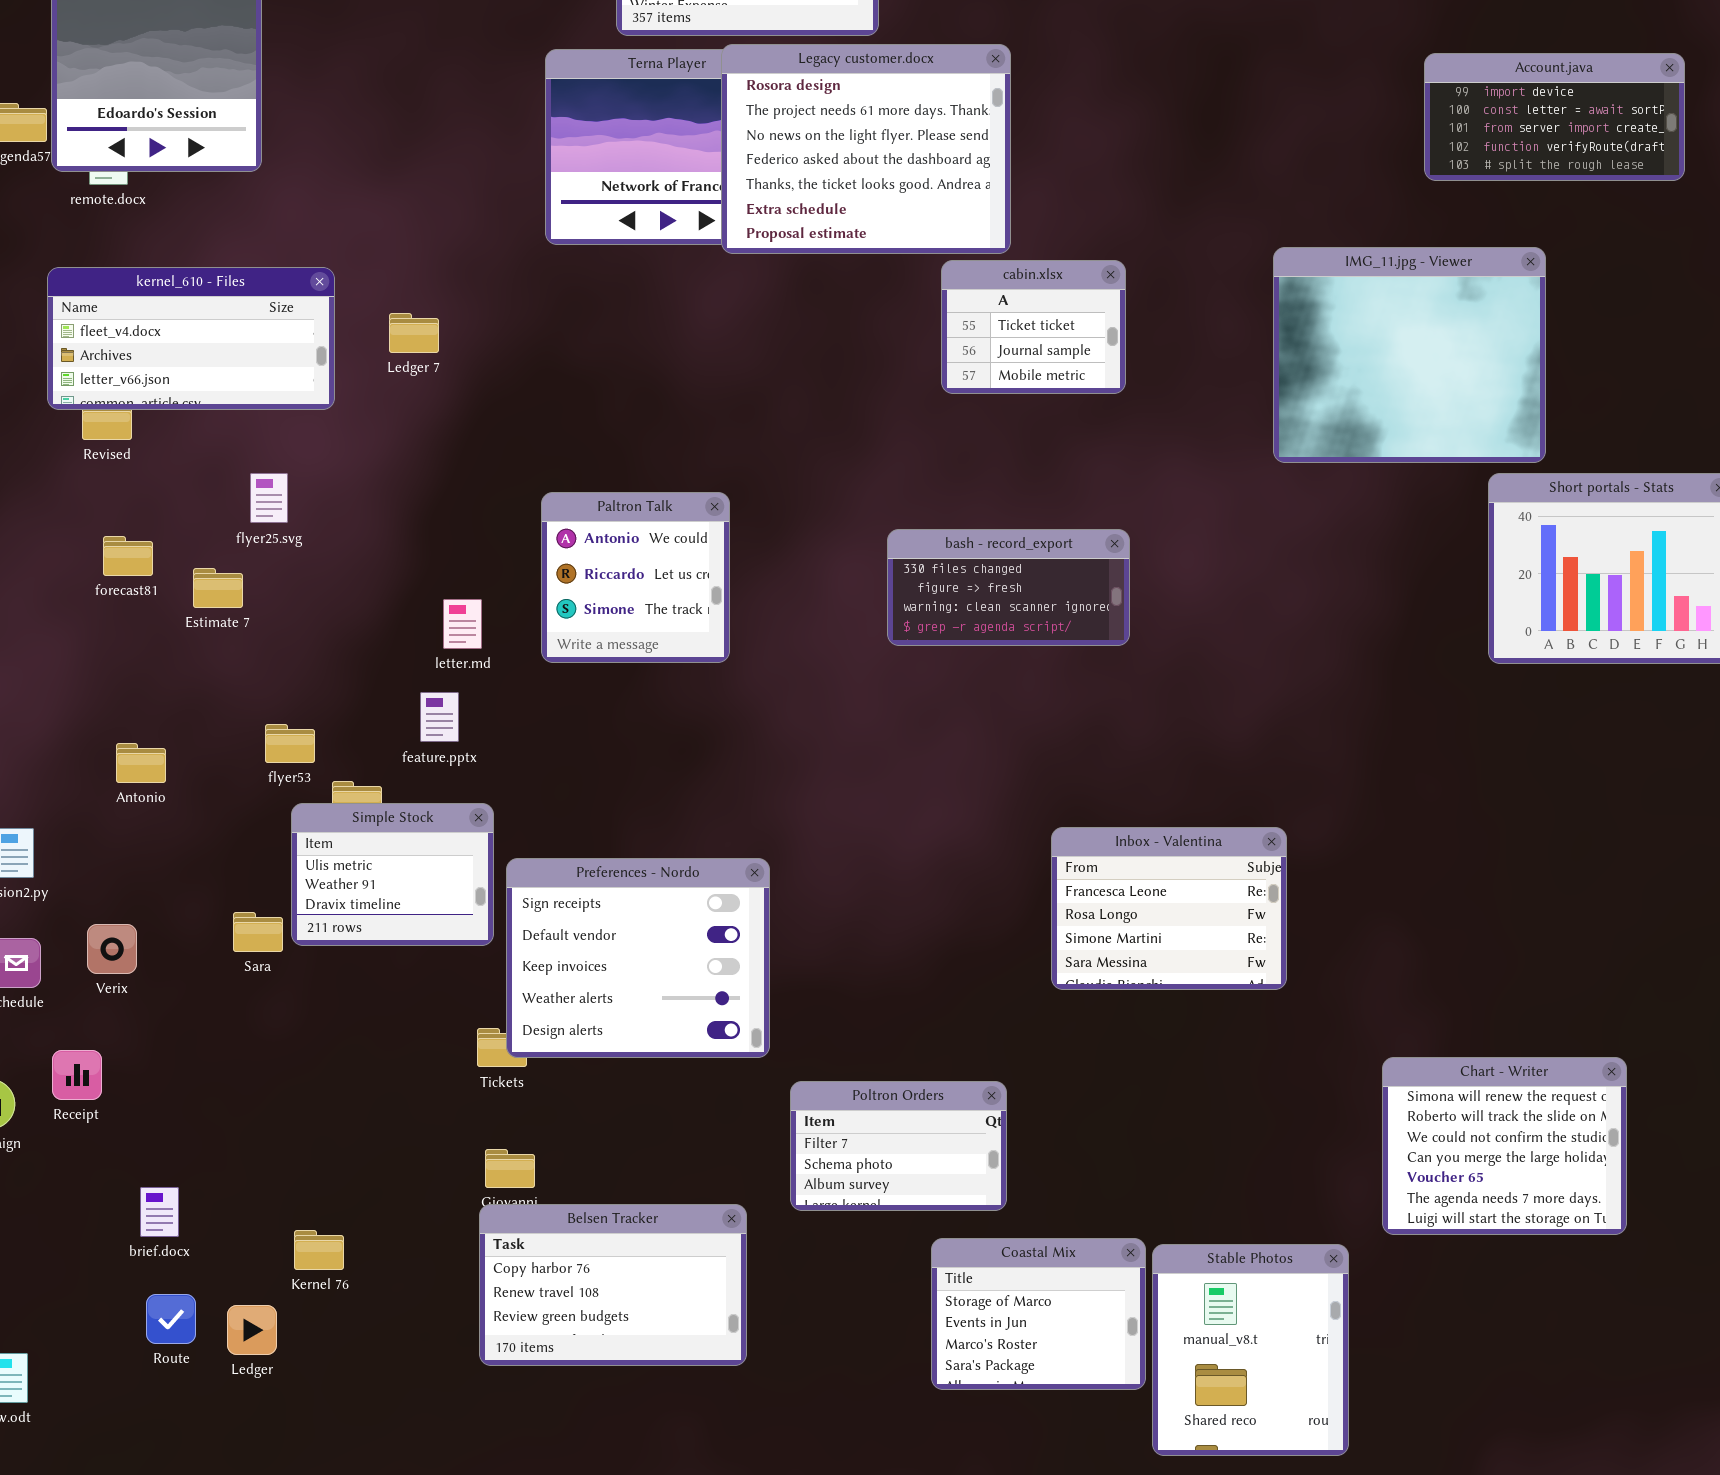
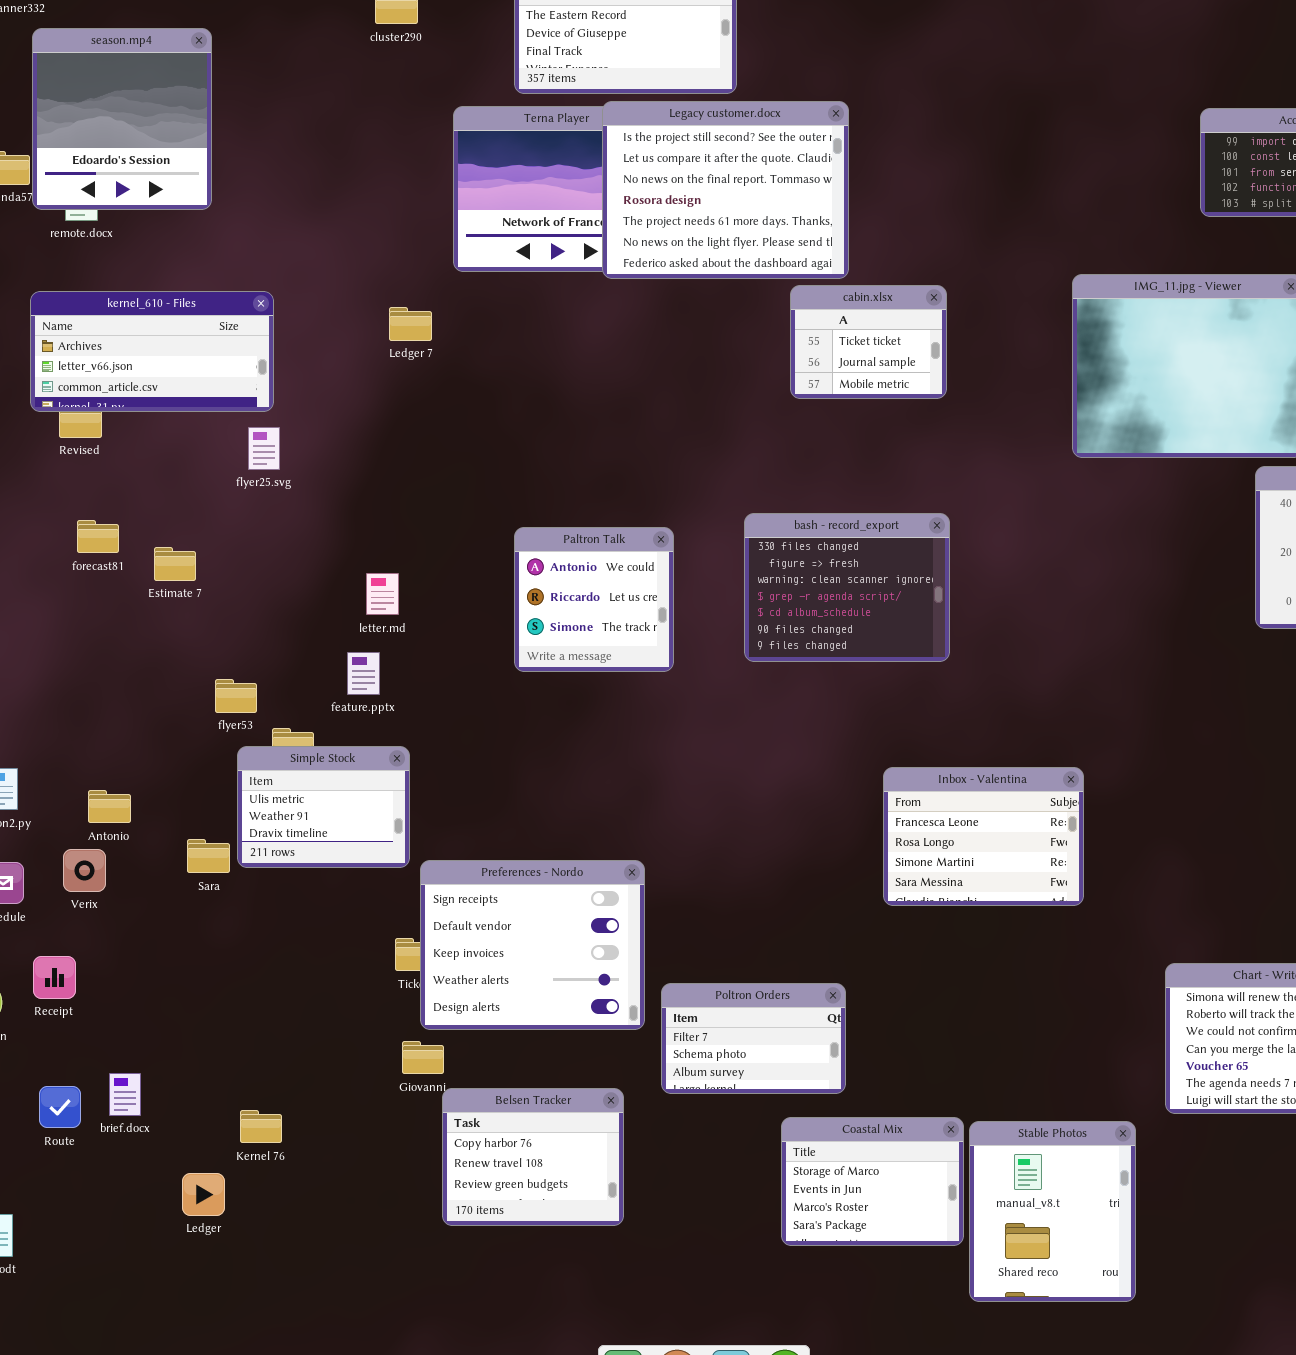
Legacy customer.docx: [721,44,1011,254] -> [602,101,849,279], scrolled up 3 rows
kernel_610 - Files: [47,267,335,410] -> [30,291,274,412], scrolled down 1 row
Ledger 7: [389,313,439,353] -> [389,307,432,341], moved
flyer25.svg: [250,473,288,523] -> [248,427,280,470], moved
Paltron Talk: [541,492,730,663] -> [514,527,674,672], moved
bash - record_export: [887,529,1130,646] -> [744,513,950,662], resized
Antonio: [116,743,166,783] -> [88,790,131,823], moved
Preferences - Nordo: [506,858,770,1058] -> [420,860,645,1030], moved
Belsen Tracker: [479,1204,747,1366] -> [442,1088,624,1226], resized
Route: [146,1294,196,1344] -> [39,1086,81,1128], moved

